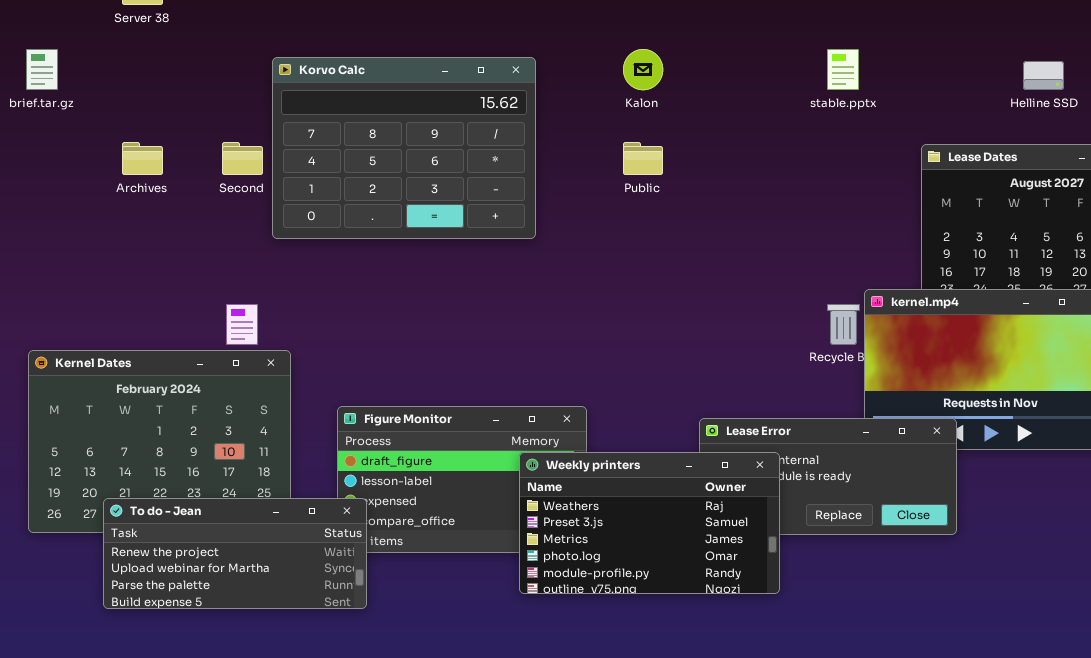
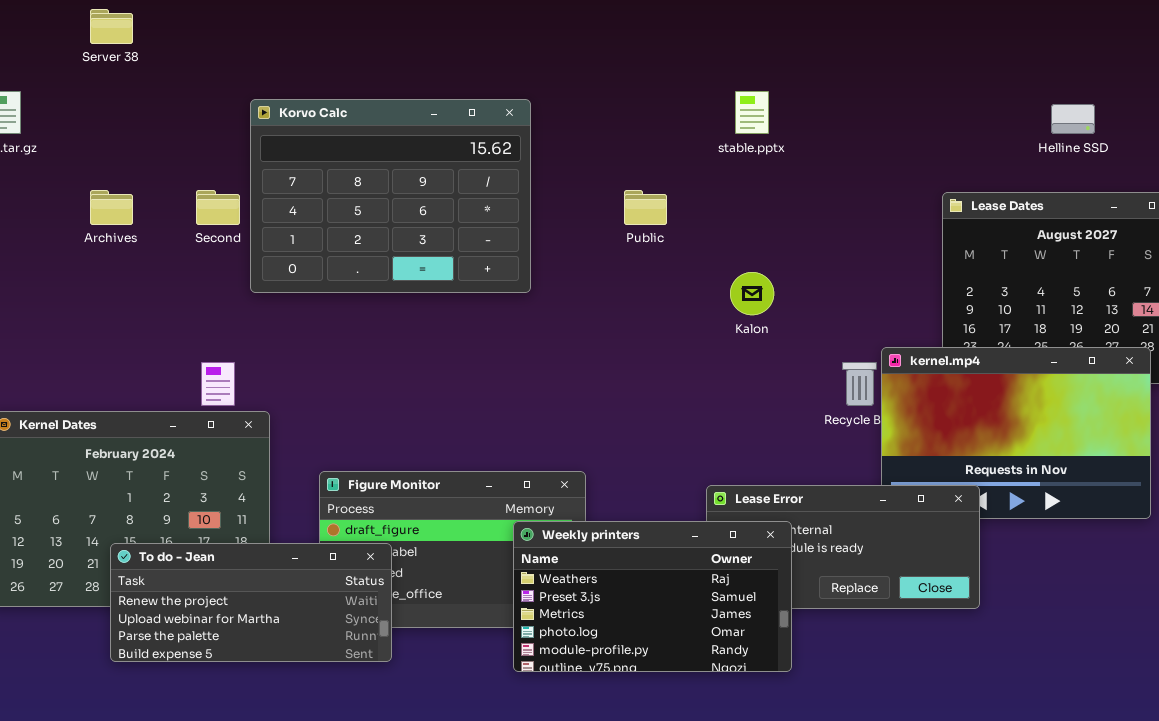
Kalon: [623,49,663,90] -> [730,272,774,315], moved
stable.pptx: [827,49,859,90] -> [735,91,769,134], moved
To do - Jean: [103,498,367,609] -> [110,543,392,662], moved

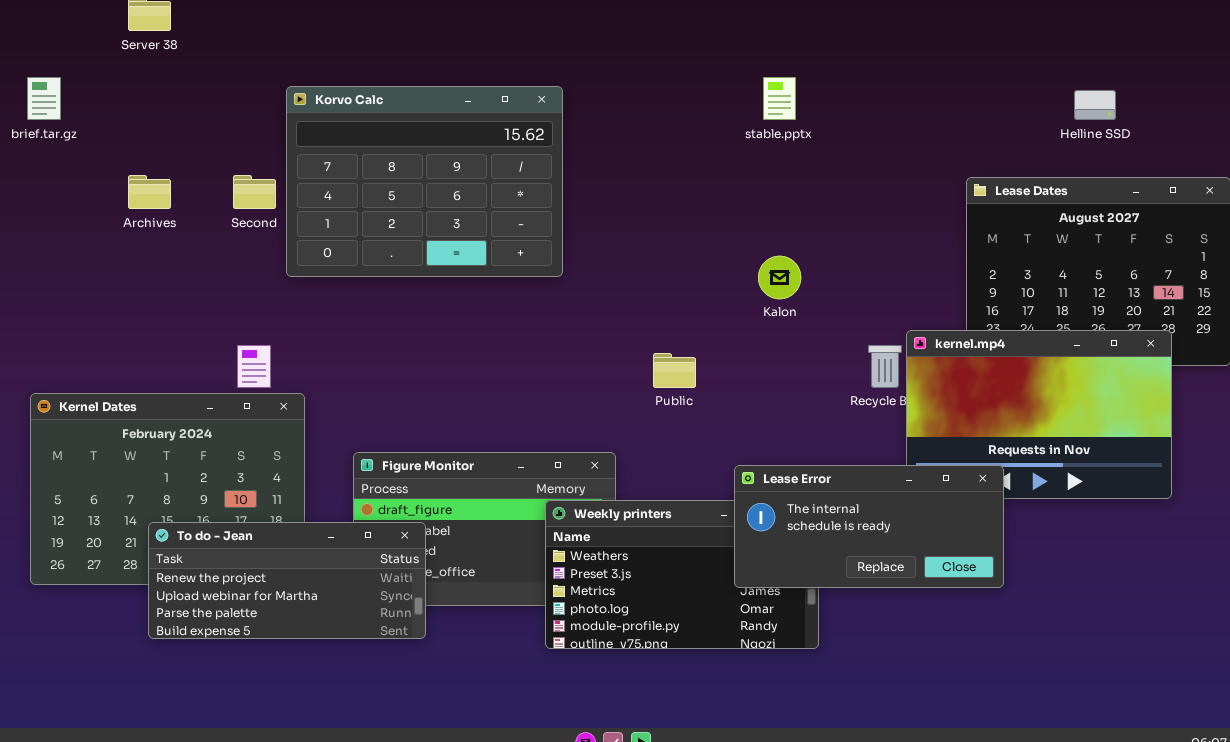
Public: [624,190,667,225] -> [653,353,696,388], moved
Lease Error: [706,485,980,609] -> [734,465,1004,588], raised

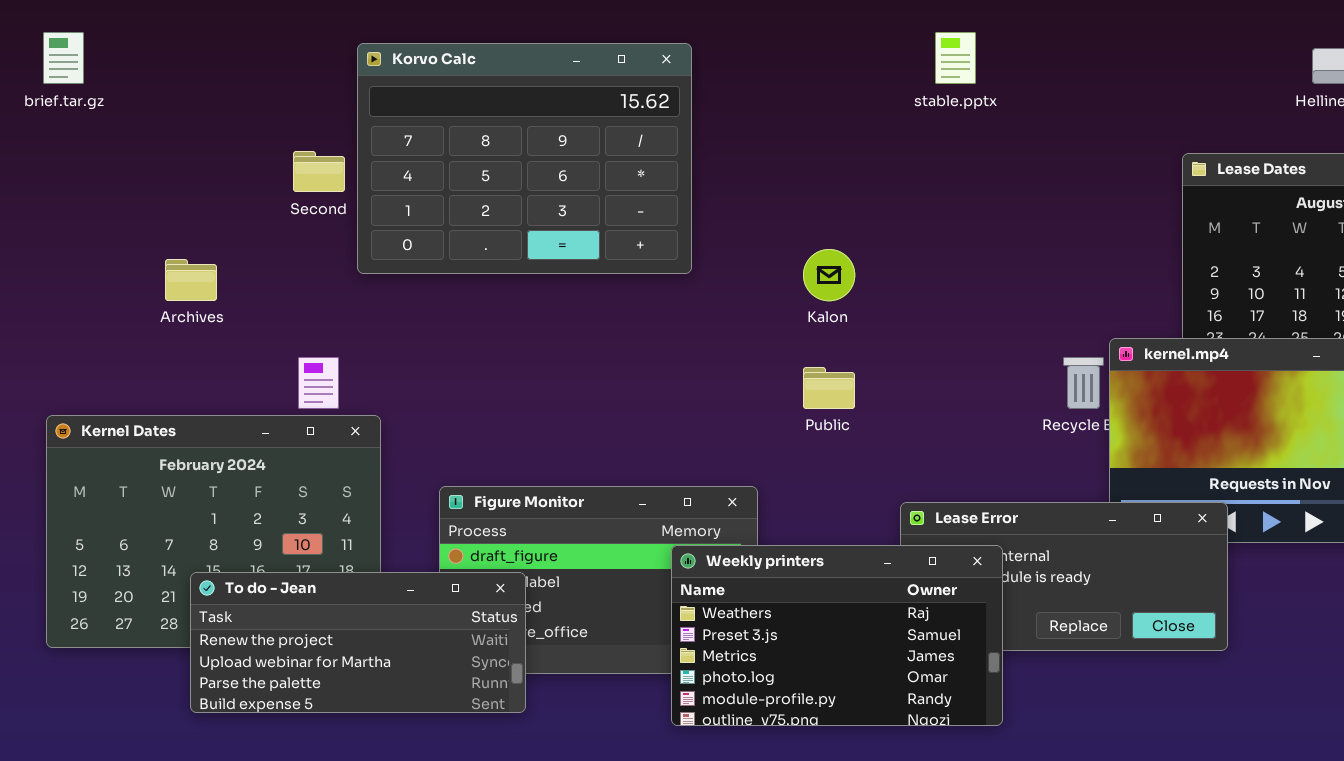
Archives: [128,175,171,209] -> [165,259,217,301], moved
Kalon: [758,256,801,299] -> [803,249,855,301], moved
Weekly printers: [545,500,819,649] -> [671,545,1003,726], raised

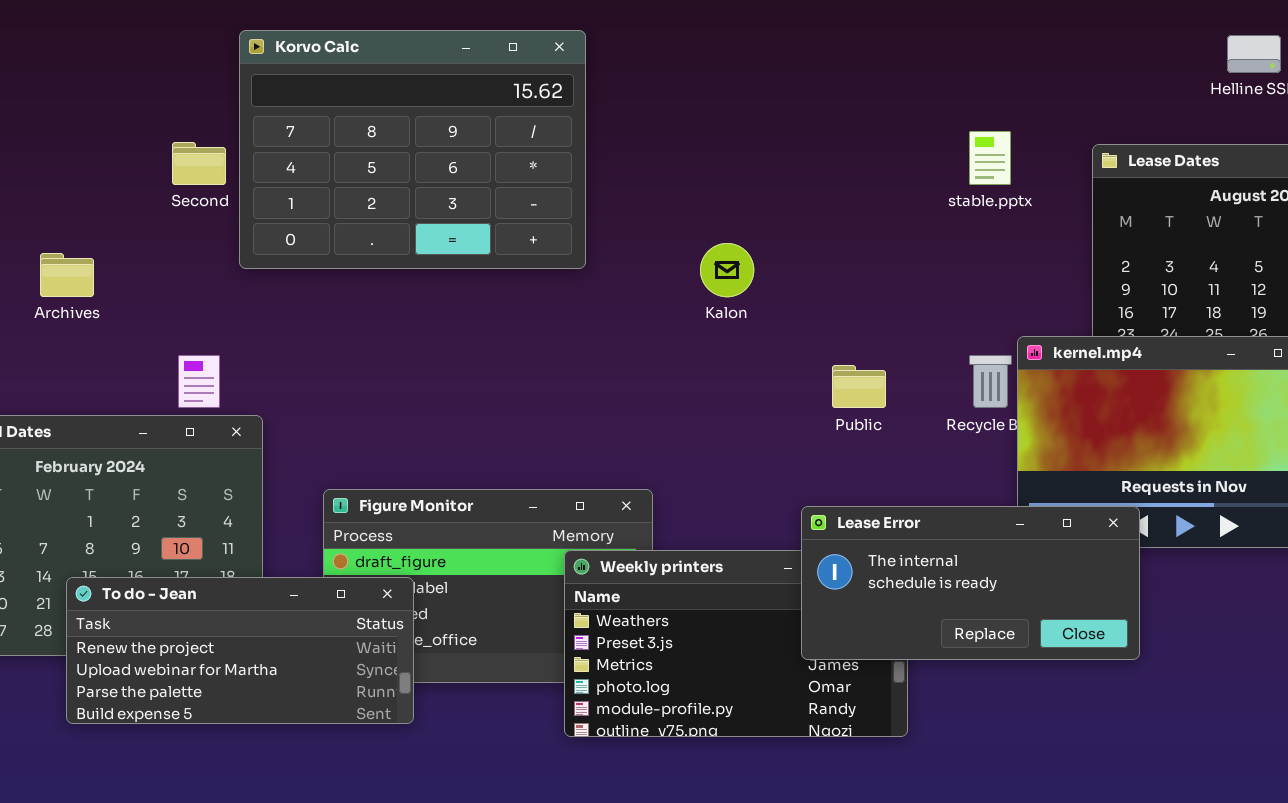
stable.pptx: [935,32,976,84] -> [969,131,1011,185], moved
Public: [803,367,855,409] -> [832,365,886,408], moved
Lease Error: [900,502,1228,651] -> [801,506,1140,660], raised

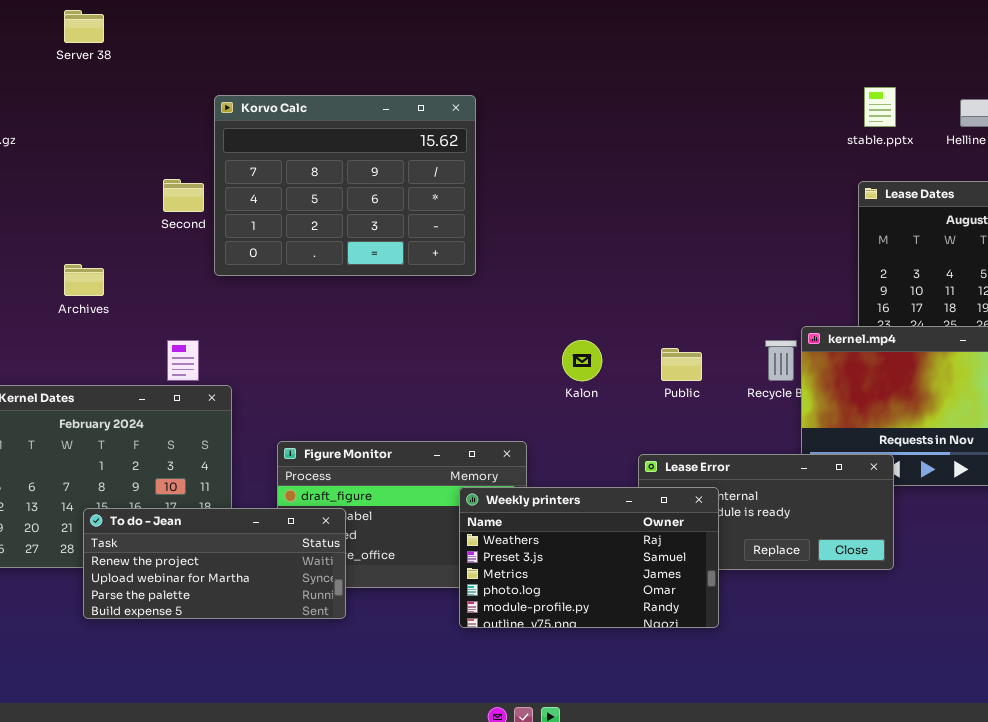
stable.pptx: [969,131,1011,185] -> [864,87,896,127], moved
Kalon: [700,243,754,297] -> [562,340,602,381], moved
Weekly printers: [564,550,908,737] -> [459,487,719,628], raised

